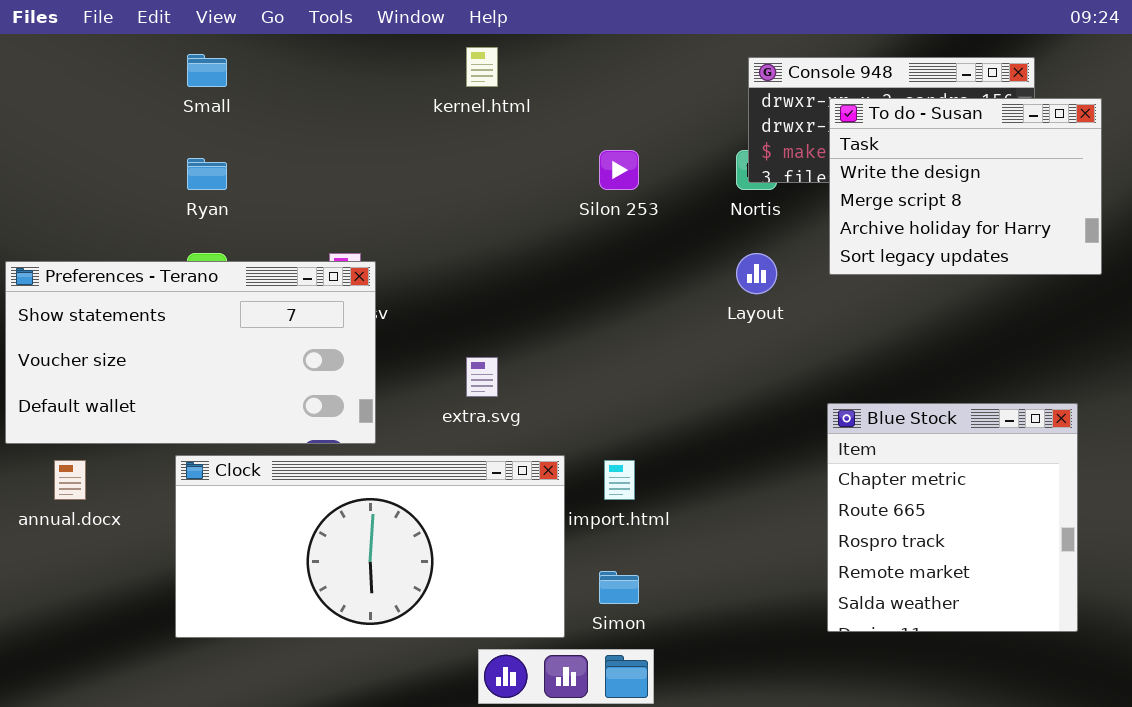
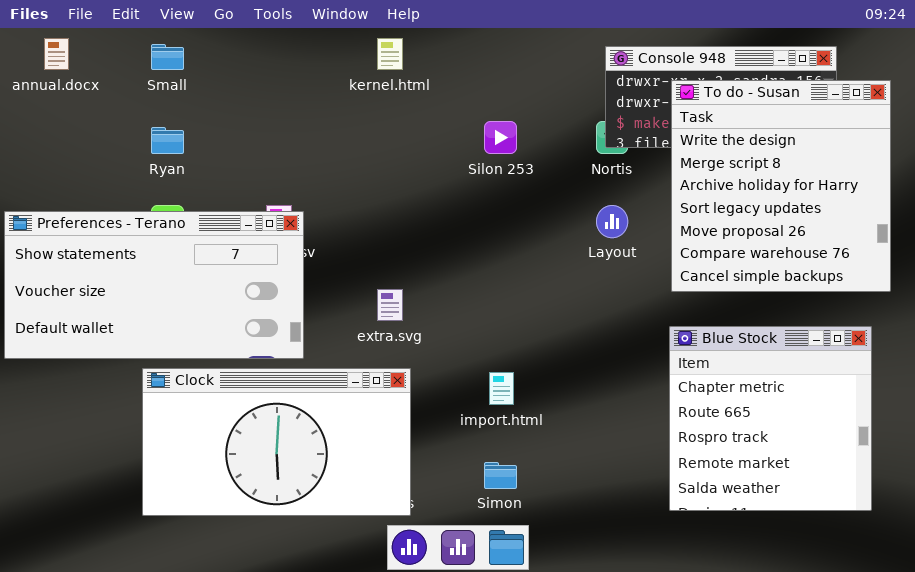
To do - Susan: [829,98,1102,275] -> [671,80,891,292], resized
Clock: [175,455,565,638] -> [142,368,411,516], resized
annual.docx: [54,460,86,500] -> [44,38,69,70], moved

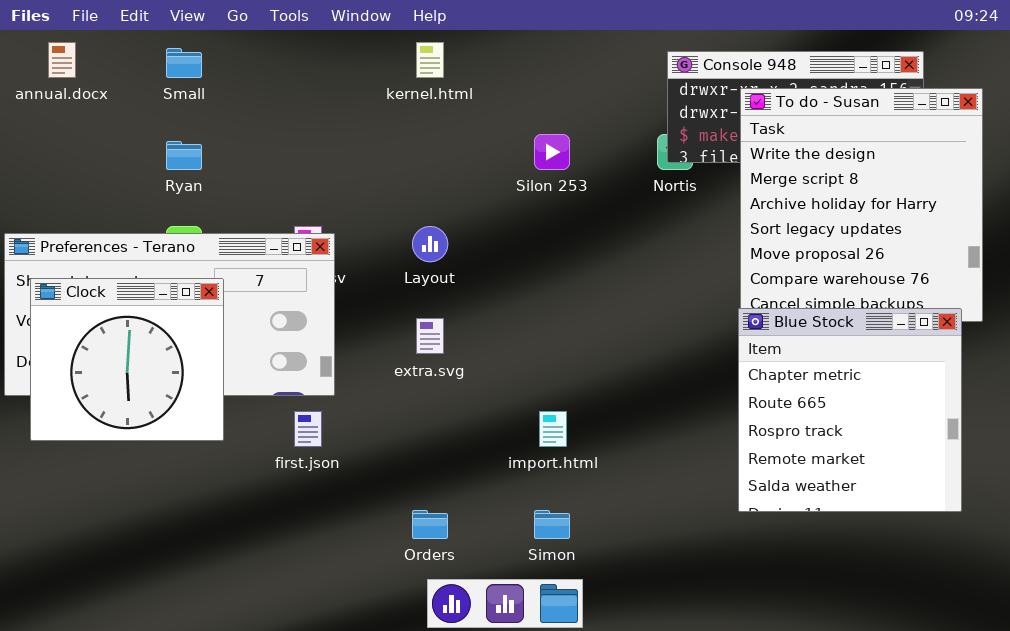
Layout: [596,205,628,238] -> [412,226,448,262], moved
Blue Stock: [669,326,872,511] -> [738,308,962,512], moved
Clock: [142,368,411,516] -> [30,278,224,441], moved, resized

